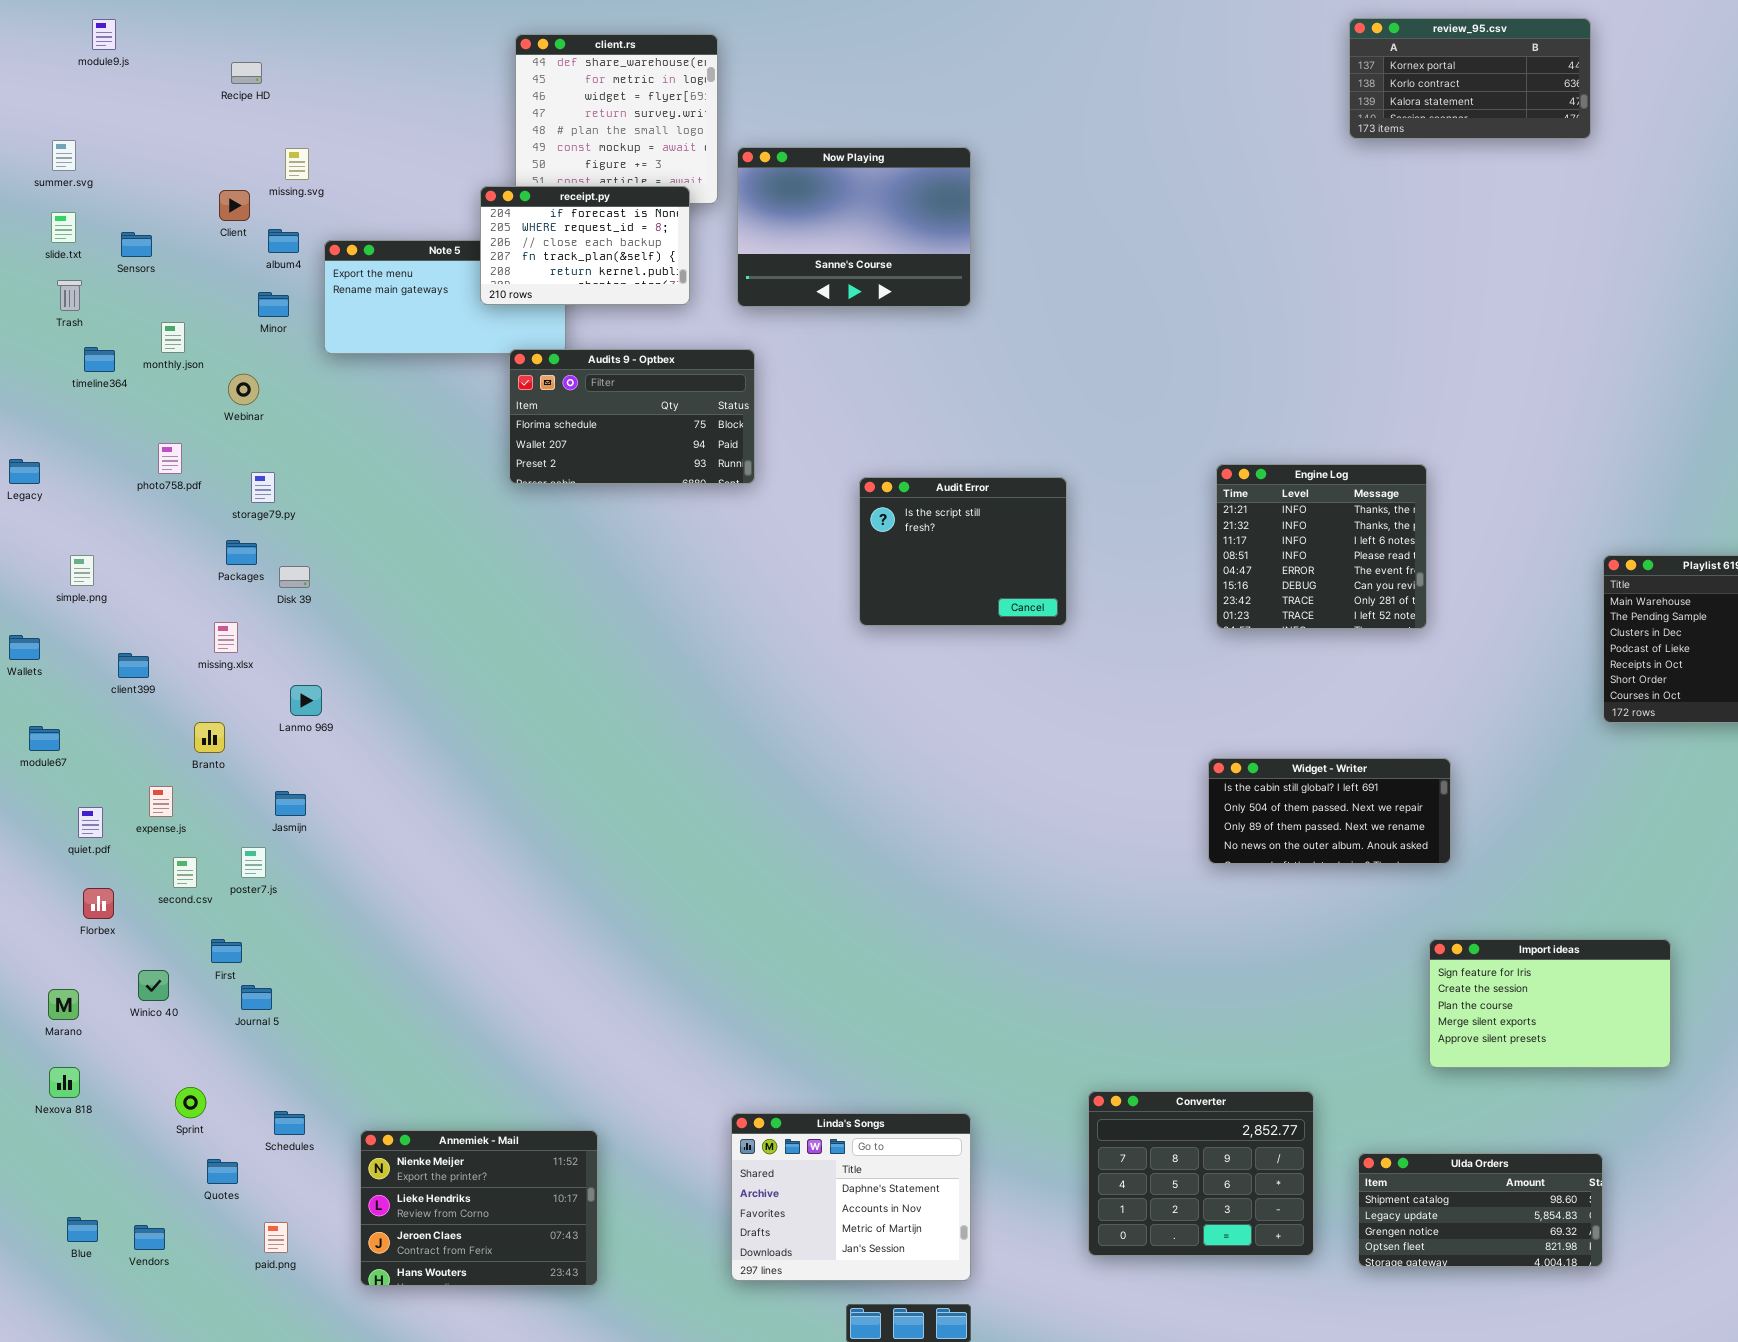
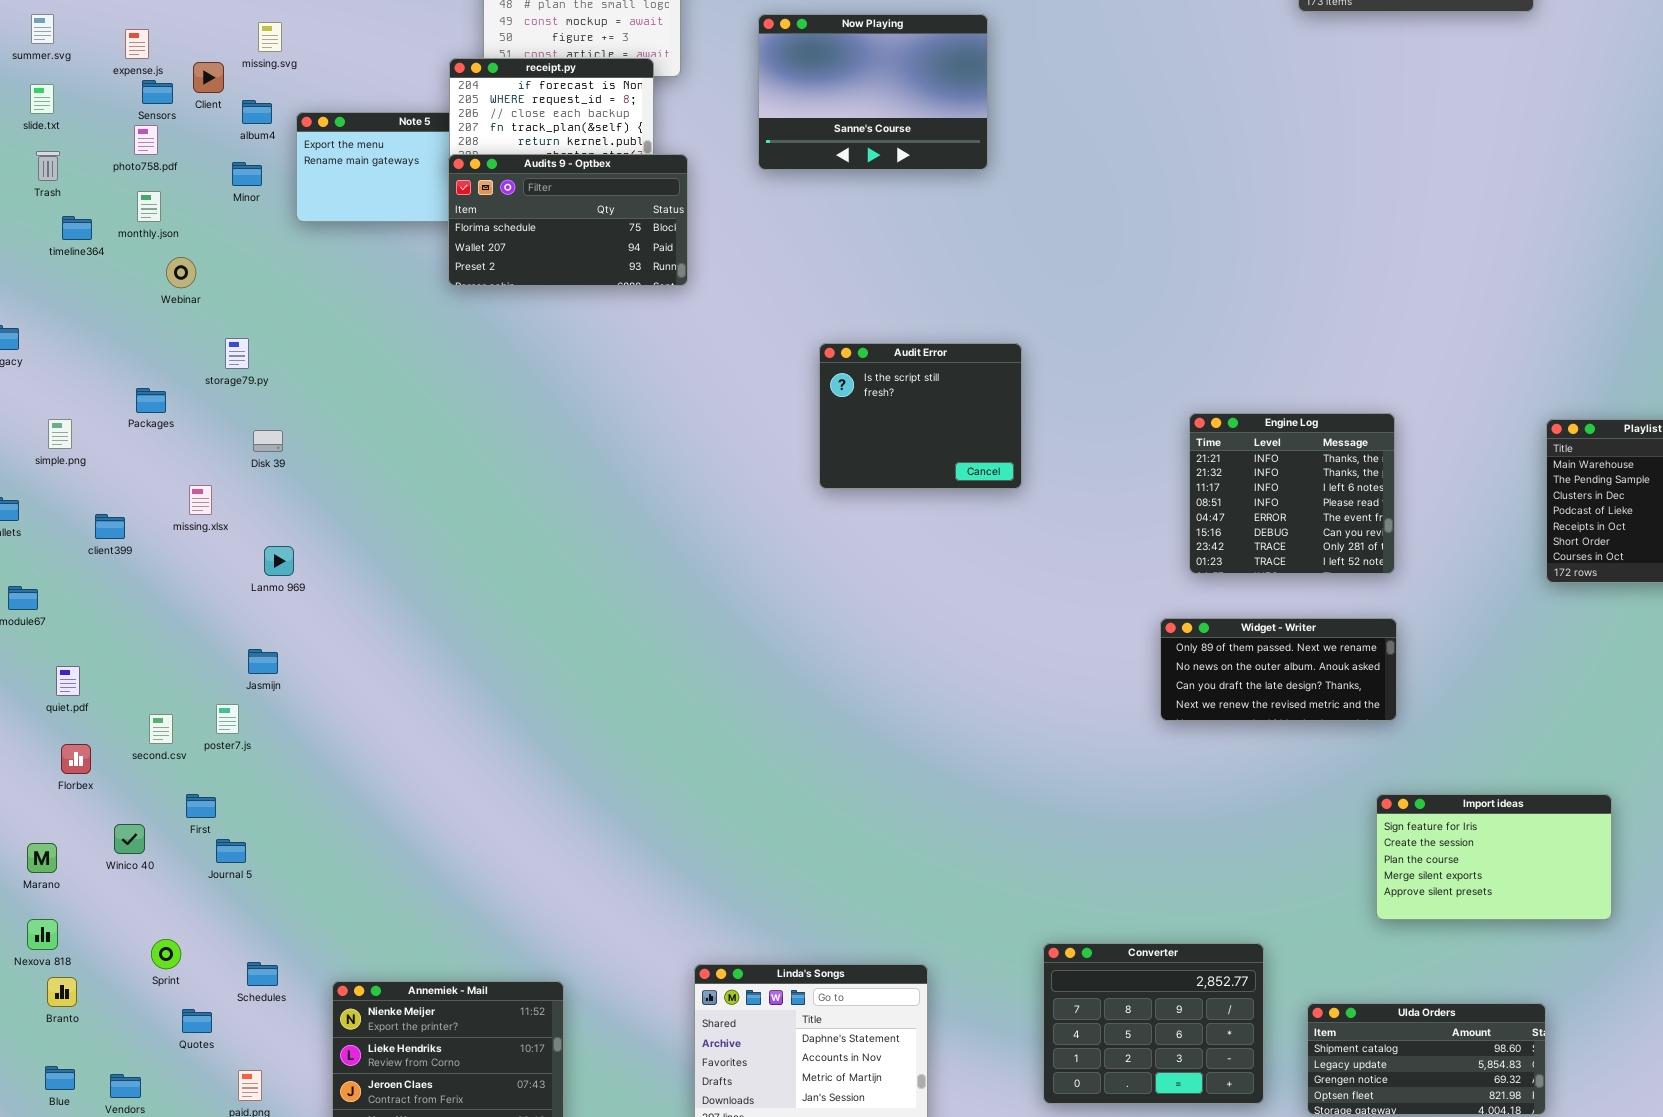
Now Playing: [737,147,971,307] -> [758,14,988,170], moved
Sensors: [121,232,152,257] -> [142,80,173,104], moved
Audits 9 - Optbex: [509,349,755,484] -> [448,154,688,286], moved
Webinar: [228,374,259,405] -> [166,257,196,288], moved
photo758.pdf: [158,443,182,474] -> [134,125,158,155], moved
Engine Log: [1216,464,1427,629] -> [1189,413,1395,574], moved
Packages: [226,540,257,565] -> [136,388,166,413], moved
Branto: [194,722,225,753] -> [47,977,77,1007], moved
Widget - Writer: [1208,758,1451,864] -> [1160,618,1397,721], scrolled down 2 rows
expense.js: [149,786,173,817] -> [125,29,149,59], moved

